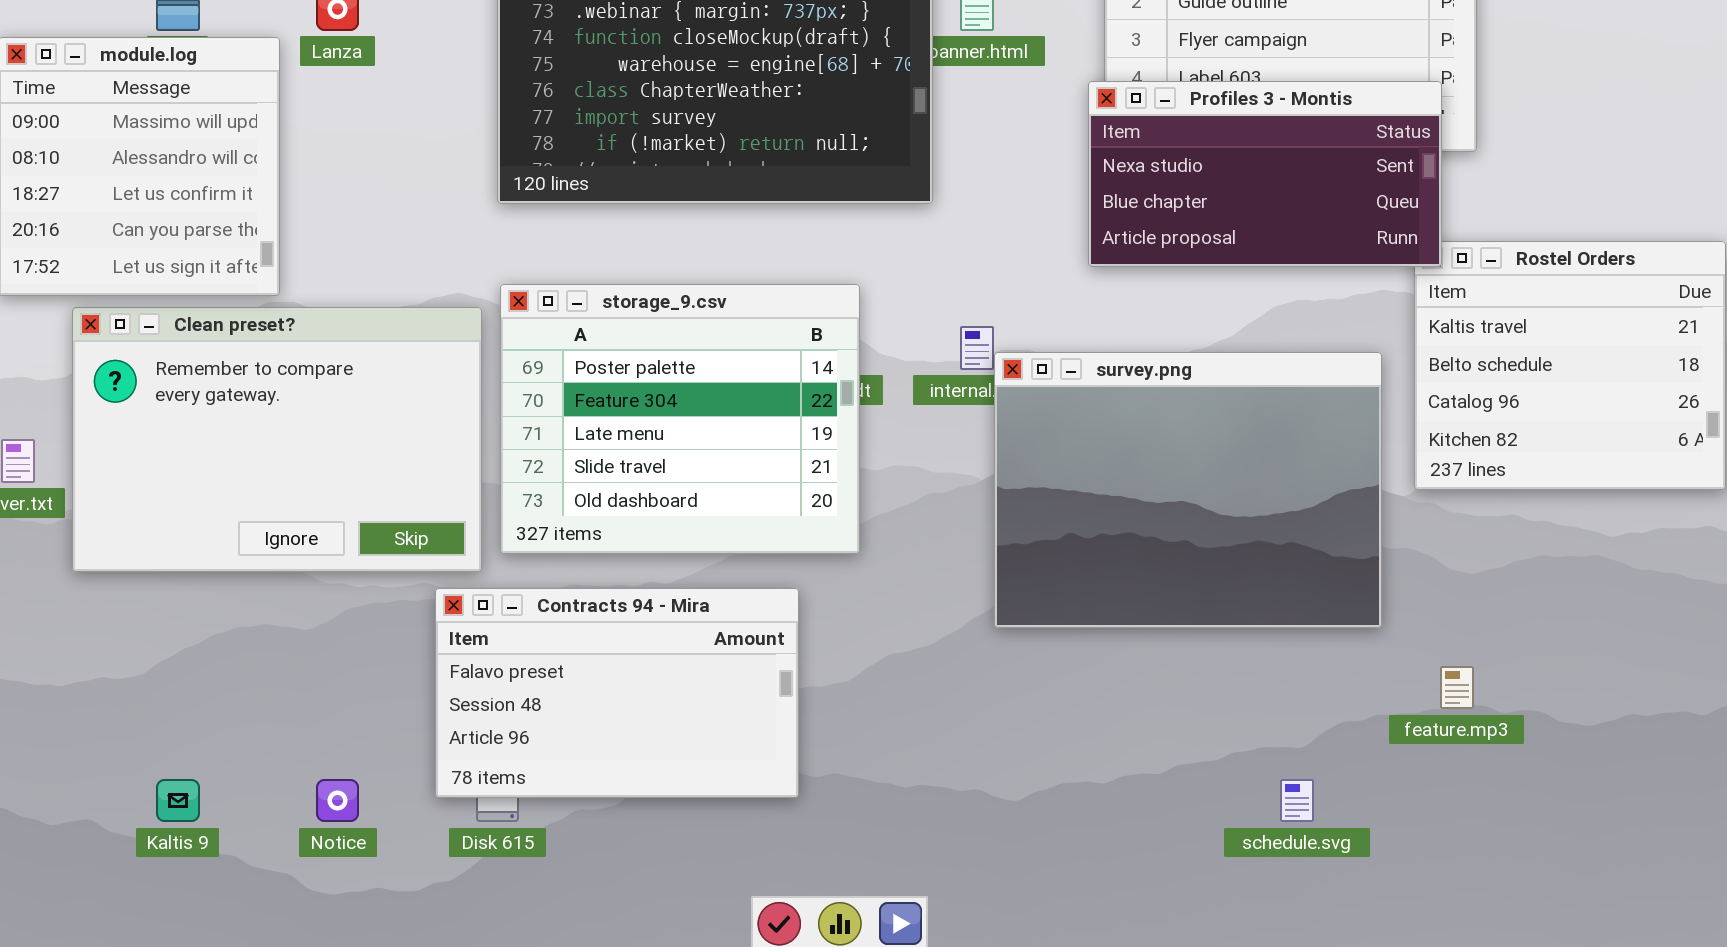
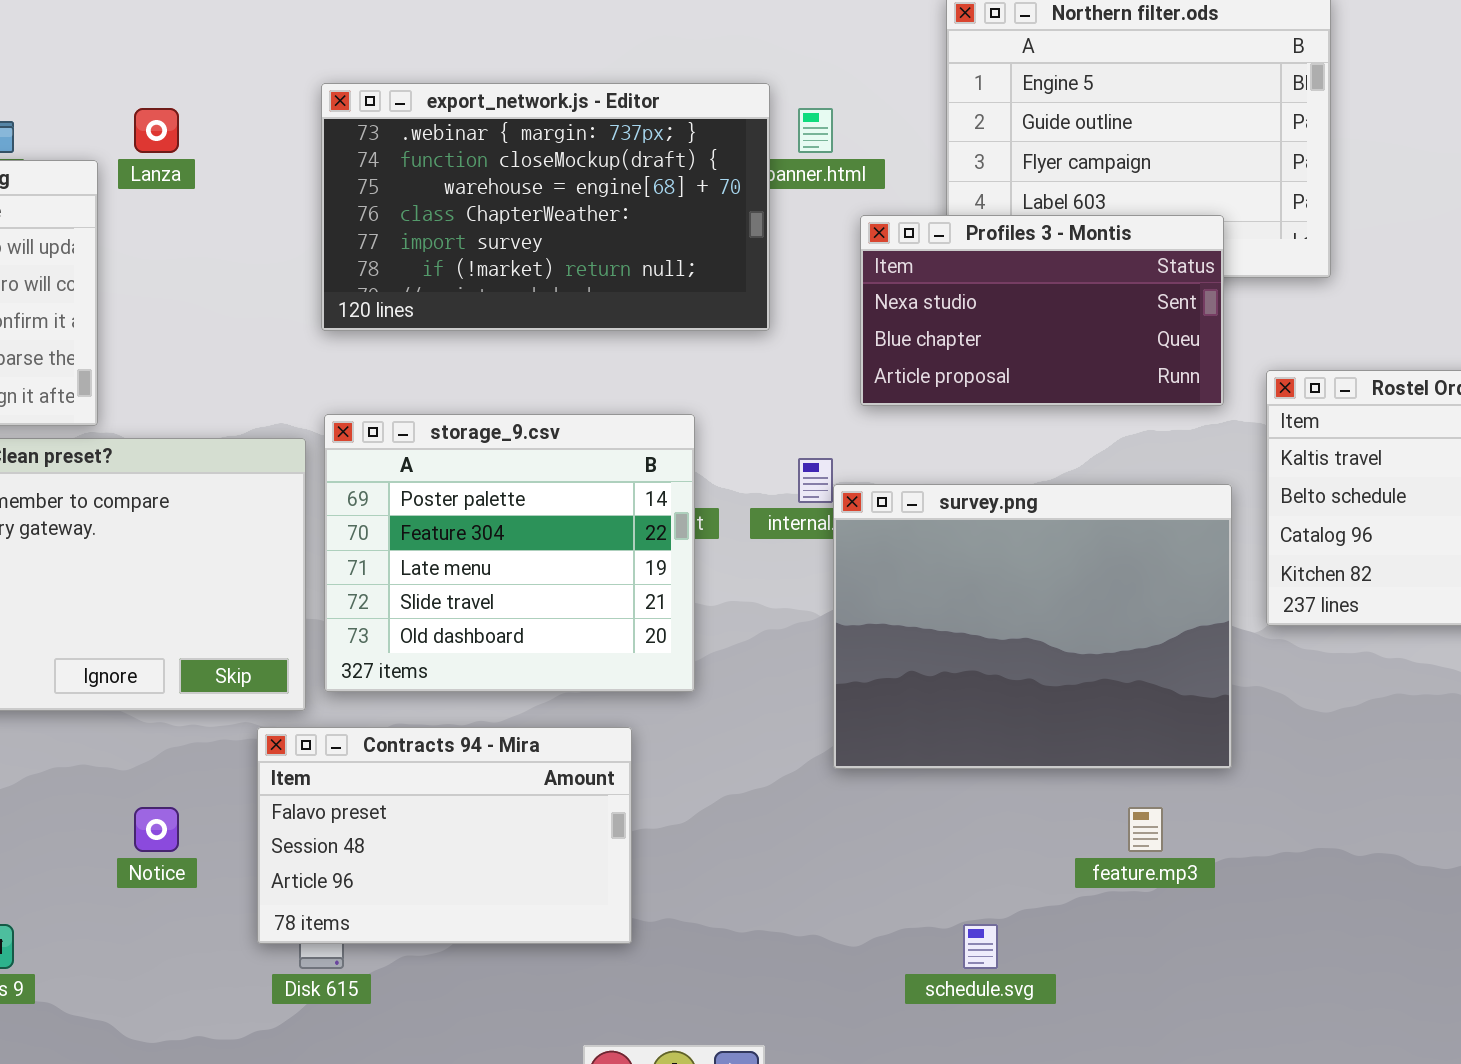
Profiles 3 - Montis: [1088,81,1442,267] -> [860,215,1224,406], moved
feature.mp3: [1440,666,1474,709] -> [1128,807,1163,852], moved
Notice: [316,779,359,822] -> [134,807,179,852], moved
schedule.svg: [1280,779,1314,822] -> [963,924,998,969], moved

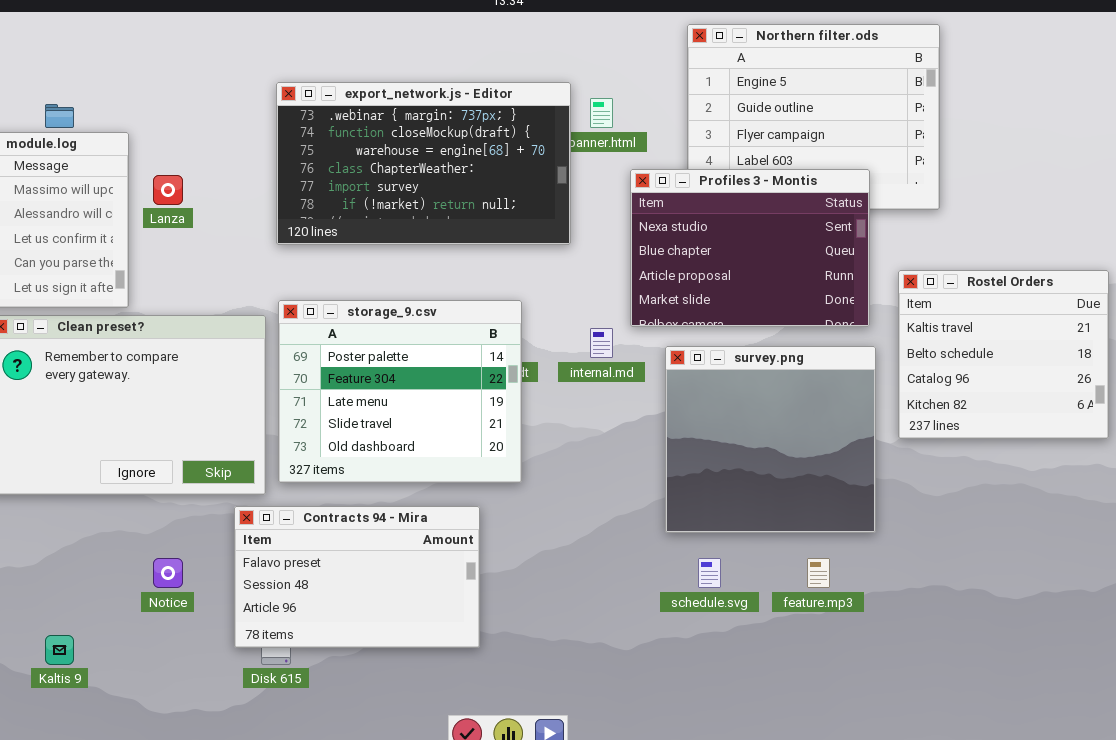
Lanza: [134,108,179,153] -> [153,175,183,205], moved
Profiles 3 - Montis: [860,215,1224,406] -> [630,169,870,327], resized
survey.png: [833,484,1232,769] -> [665,346,876,533], resized
schedule.svg: [963,924,998,969] -> [698,558,721,588], moved

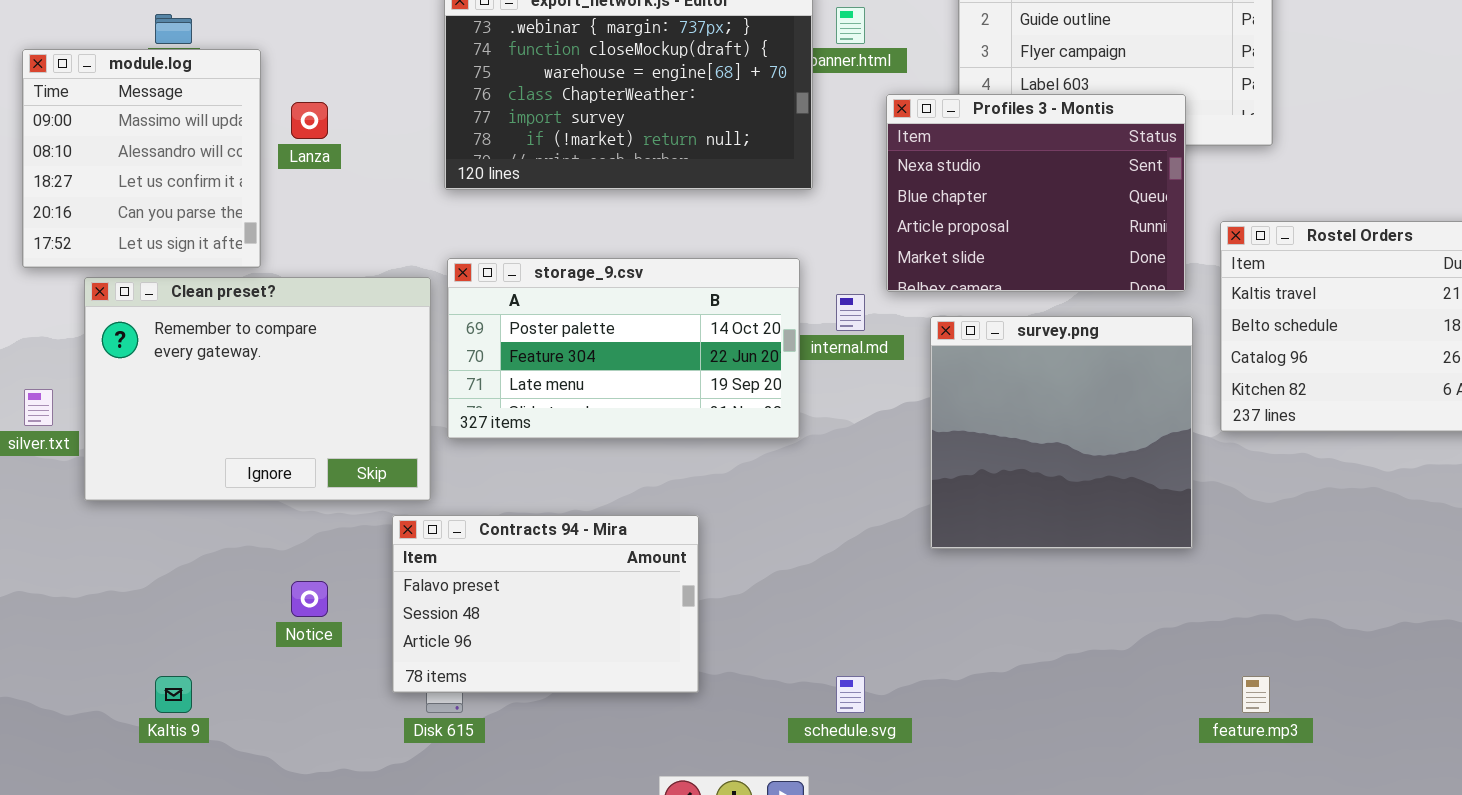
storage_9.csv: [278,300,522,483] -> [447,258,800,439], resized
schedule.svg: [698,558,721,588] -> [836,676,865,713], moved
feature.mp3: [807,558,830,588] -> [1242,676,1270,713], moved

